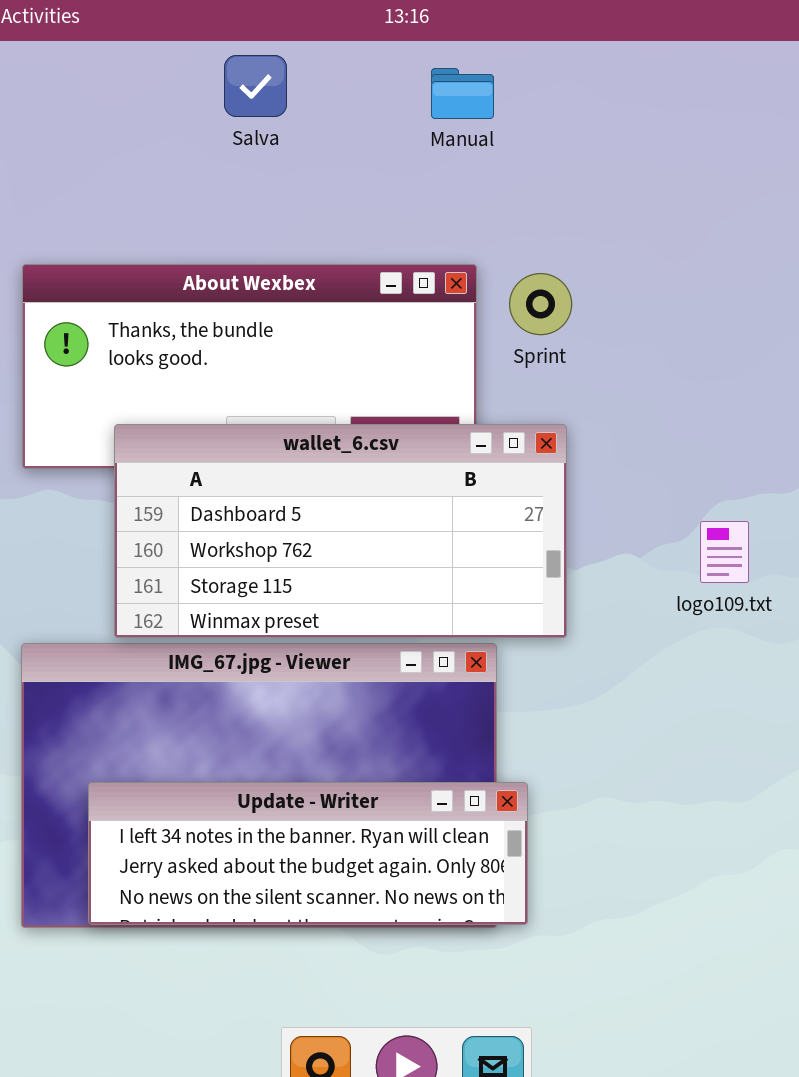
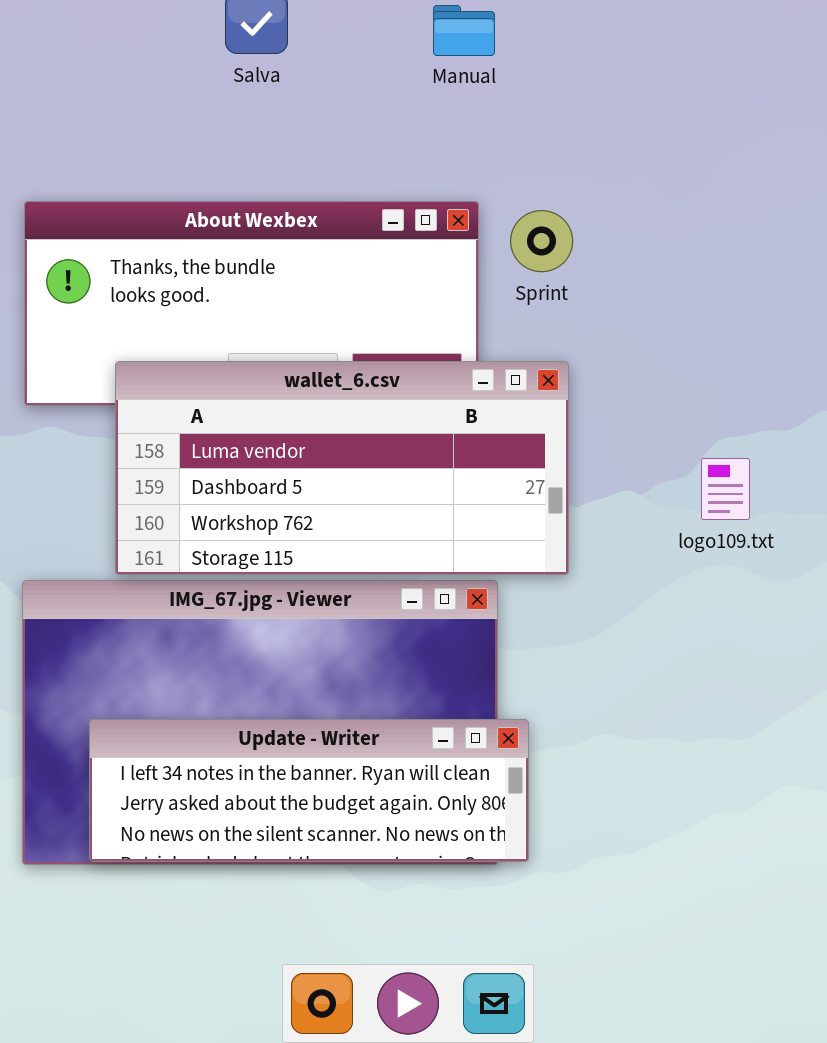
wallet_6.csv: [114,424,567,638] -> [115,361,569,575], scrolled up 1 row

